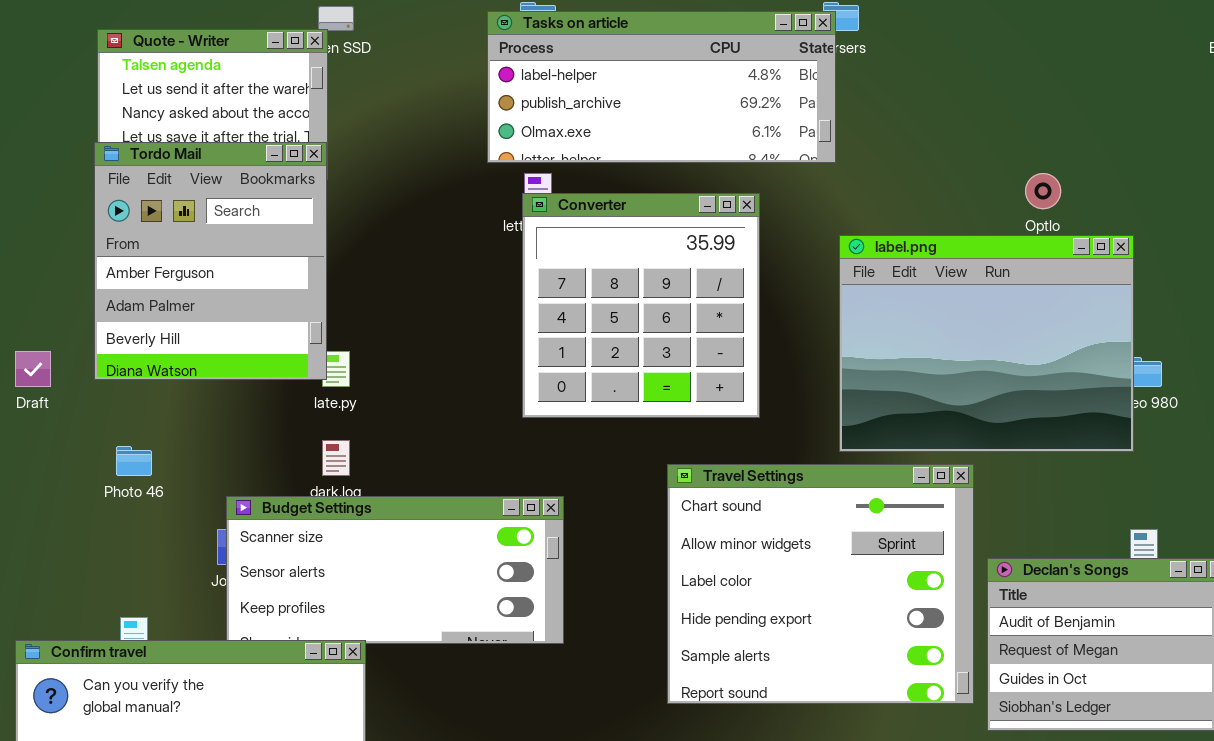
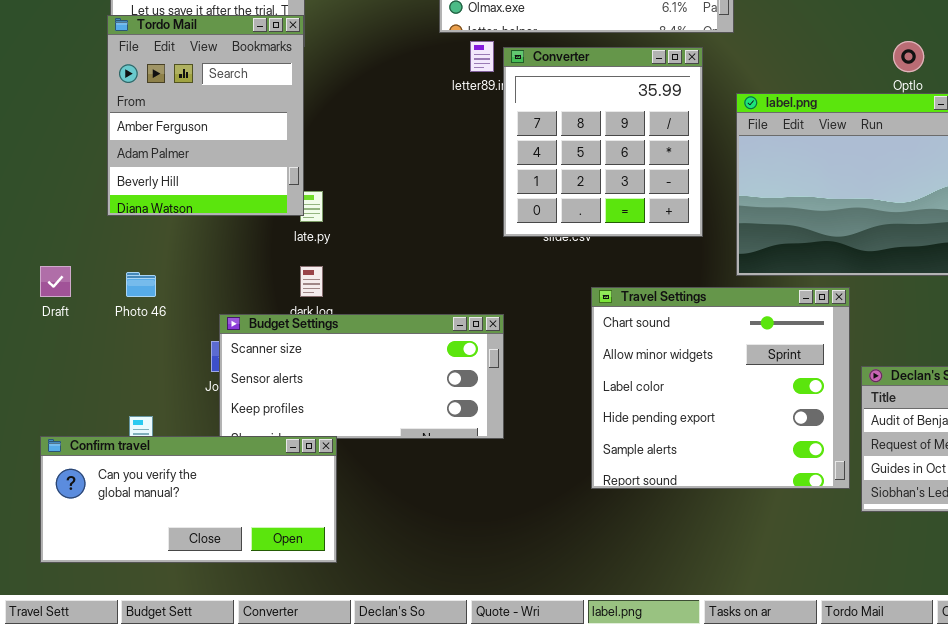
Converter: [522,193,760,418] -> [503,47,703,237], moved
Draft: [15,351,51,387] -> [40,266,71,297], moved

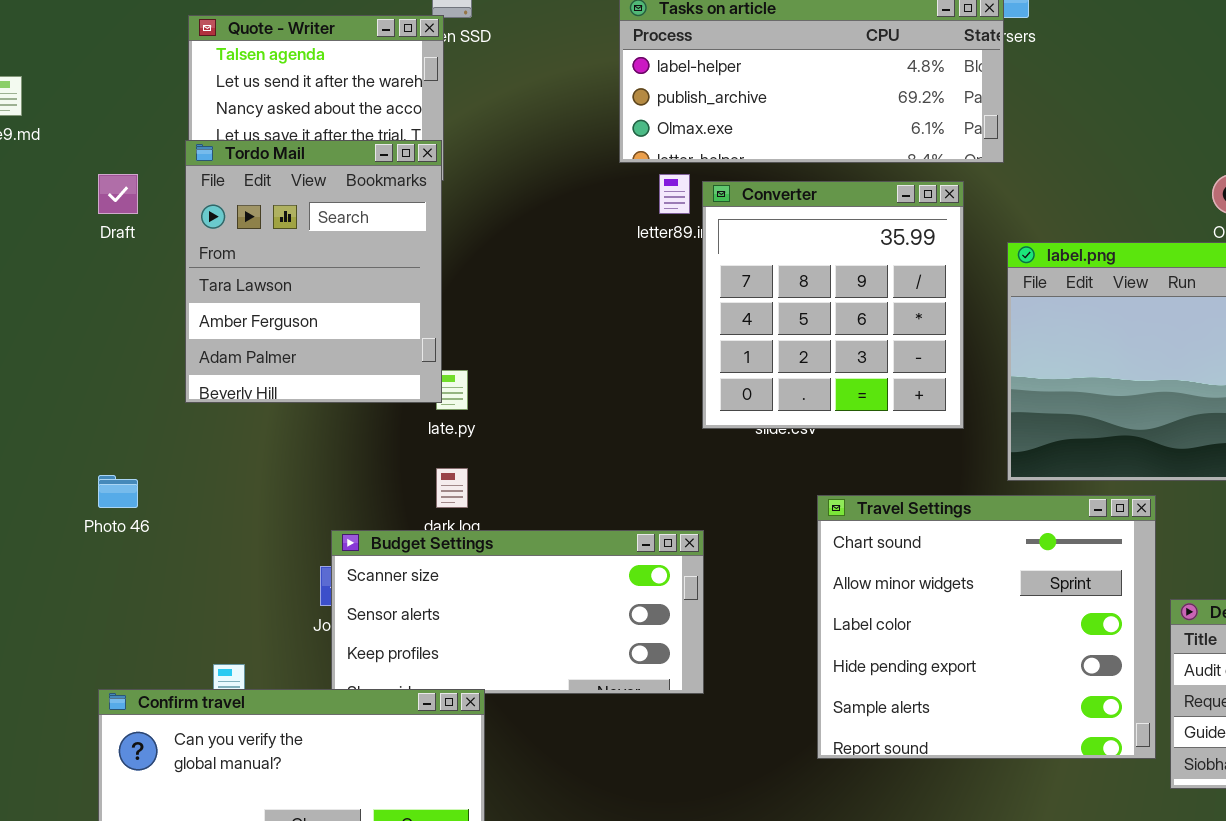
Tordo Mail: [107,15,304,216] -> [185,140,442,403], scrolled up 1 row
Draft: [40,266,71,297] -> [98,174,138,214], moved
Photo 46: [126,272,156,297] -> [98,475,138,508], moved

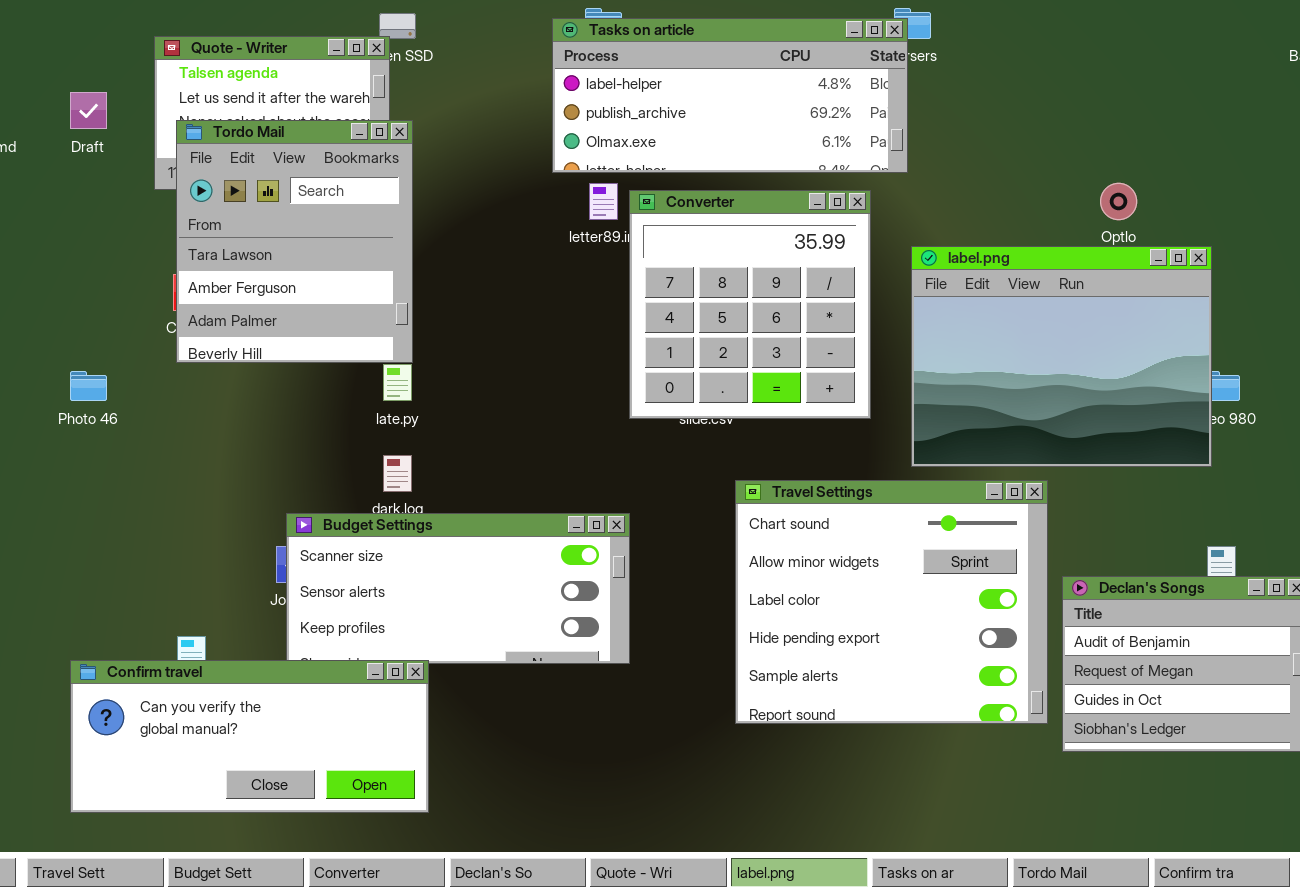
Tordo Mail: [185,140,442,403] -> [176,120,413,363], moved
Draft: [98,174,138,214] -> [70,92,107,129], moved
Photo 46: [98,475,138,508] -> [70,371,107,401], moved

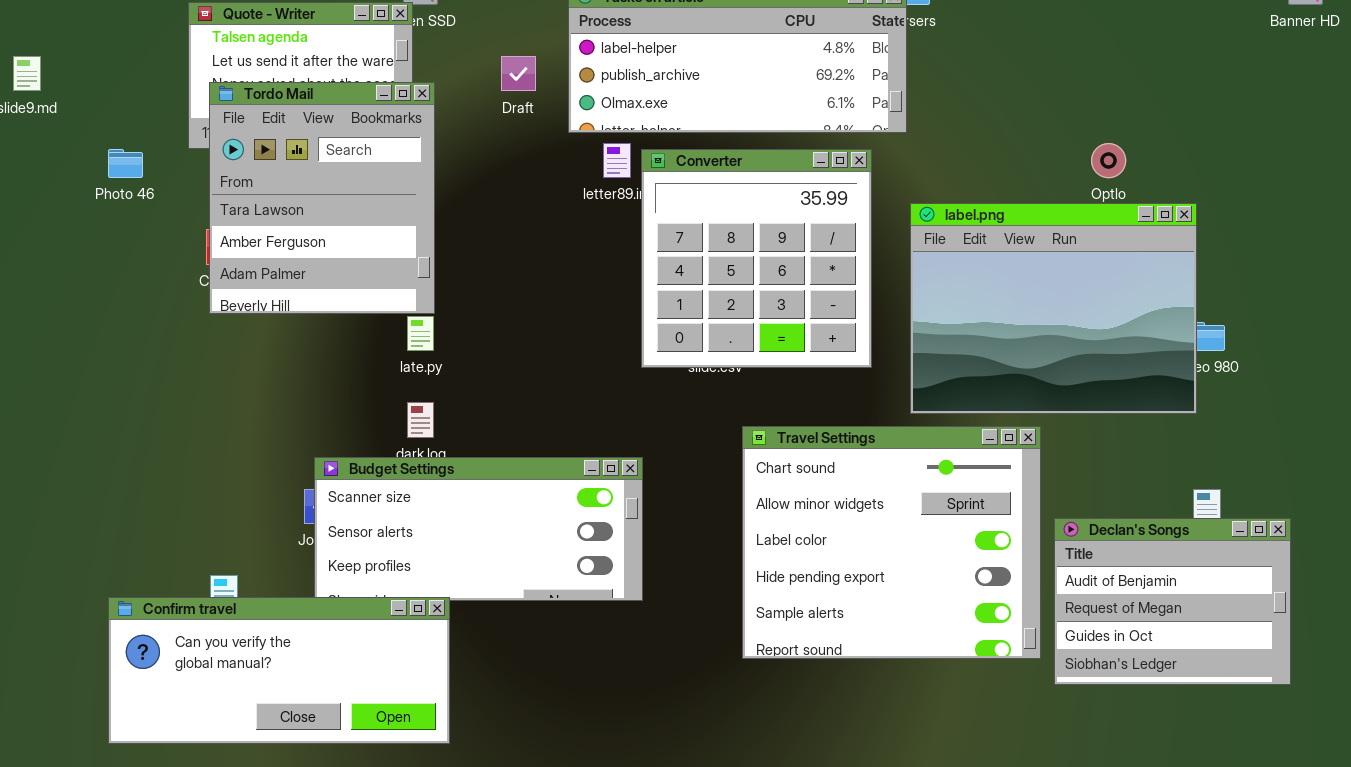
Draft: [70,92,107,129] -> [501,56,536,91], moved
Photo 46: [70,371,107,401] -> [108,149,143,178], moved

